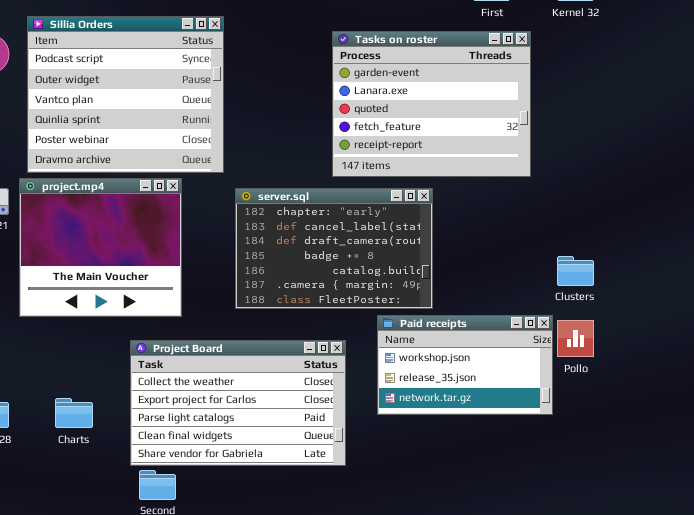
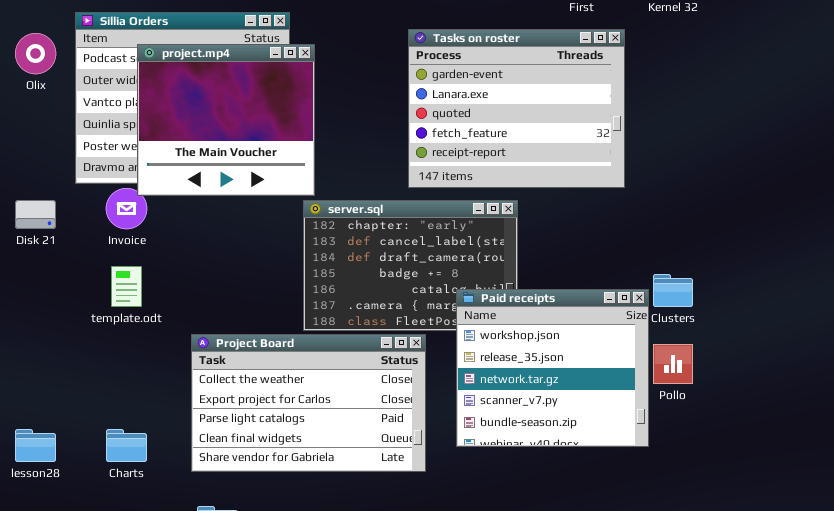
project.mp4: [19,178,182,317] -> [137,44,315,196], moved
Paid receipts: [377,315,553,415] -> [456,289,649,447], resized
Project Board: [130,340,346,466] -> [191,334,426,472], moved

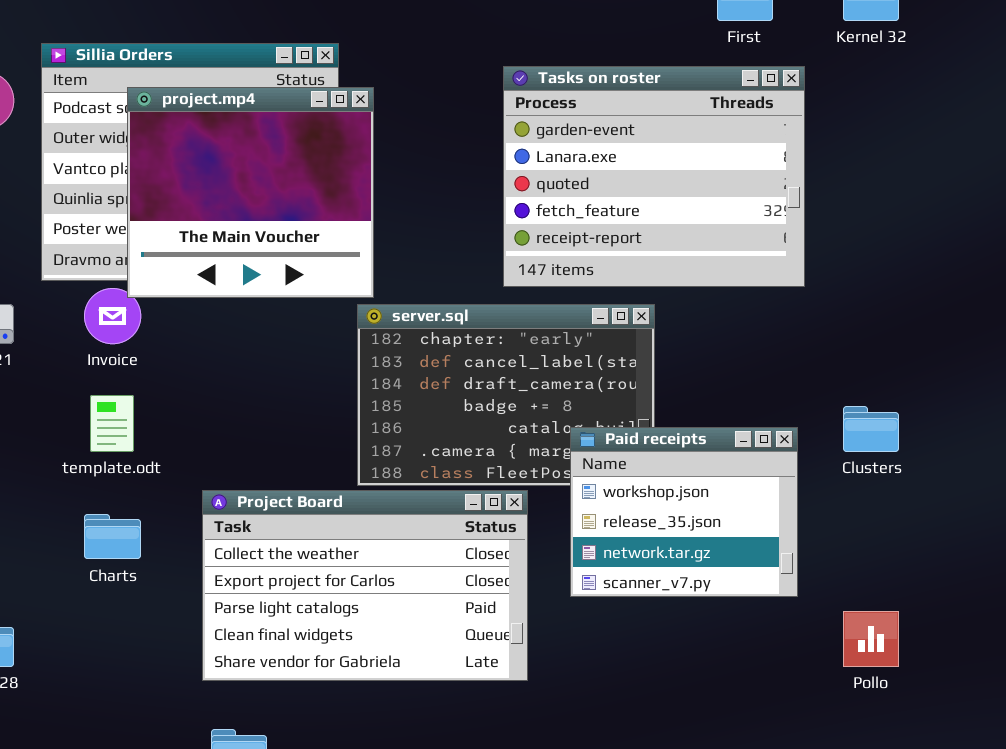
Paid receipts: [456,289,649,447] -> [570,427,798,597], resized
Pollo: [653,344,693,384] -> [843,611,899,667], moved
Charts: [106,429,147,462] -> [84,514,141,559], moved

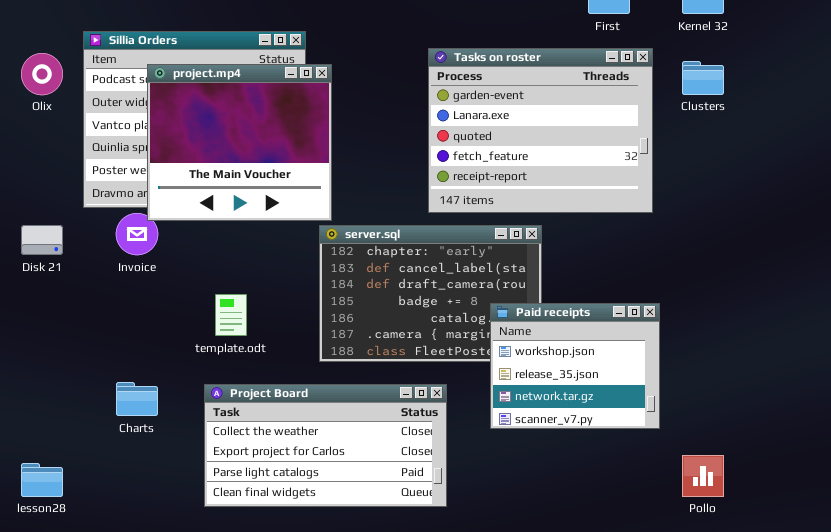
template.odt: [90,395,134,452] -> [215,294,247,336], moved
Clusters: [843,406,899,452] -> [682,61,724,95], moved
Paid receipts: [570,427,798,597] -> [490,303,660,429], moved
Project Board: [202,490,528,681] -> [204,384,447,507], resized

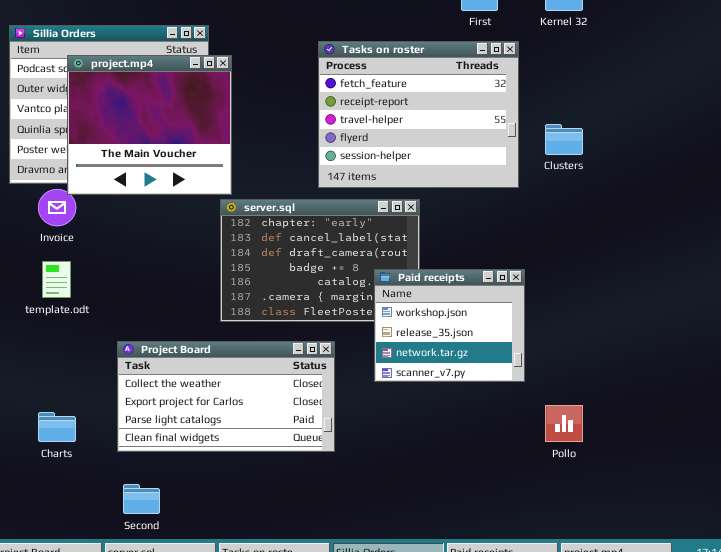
Tasks on roster: [428,48,653,213] -> [318,41,519,188], scrolled down 3 rows
Clusters: [682,61,724,95] -> [545,124,583,155], moved
template.odt: [215,294,247,336] -> [42,261,71,298], moved
Charts: [116,382,158,416] -> [38,412,76,442], moved

